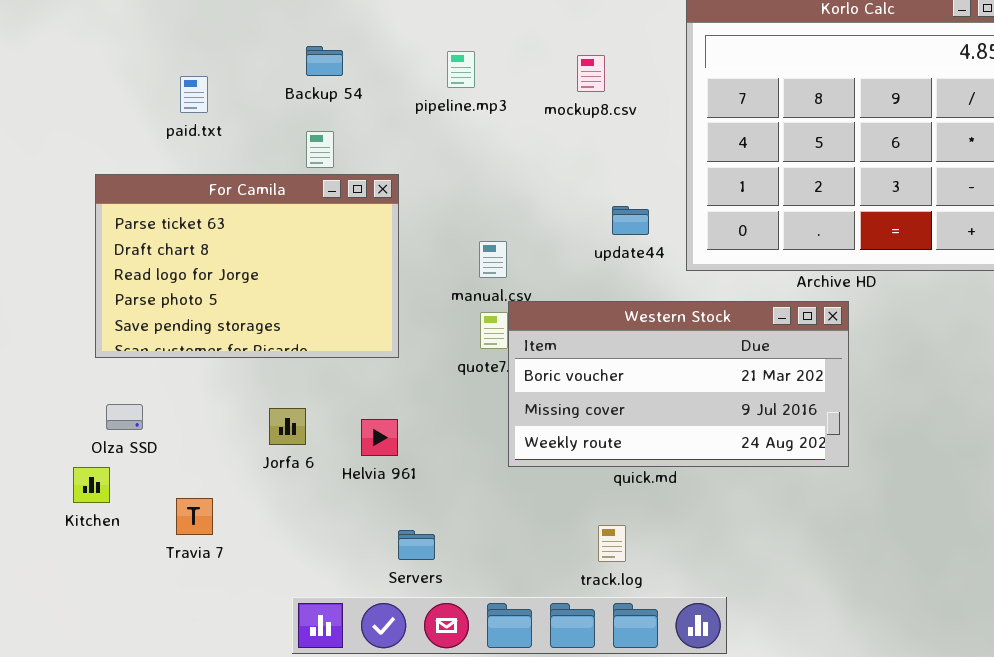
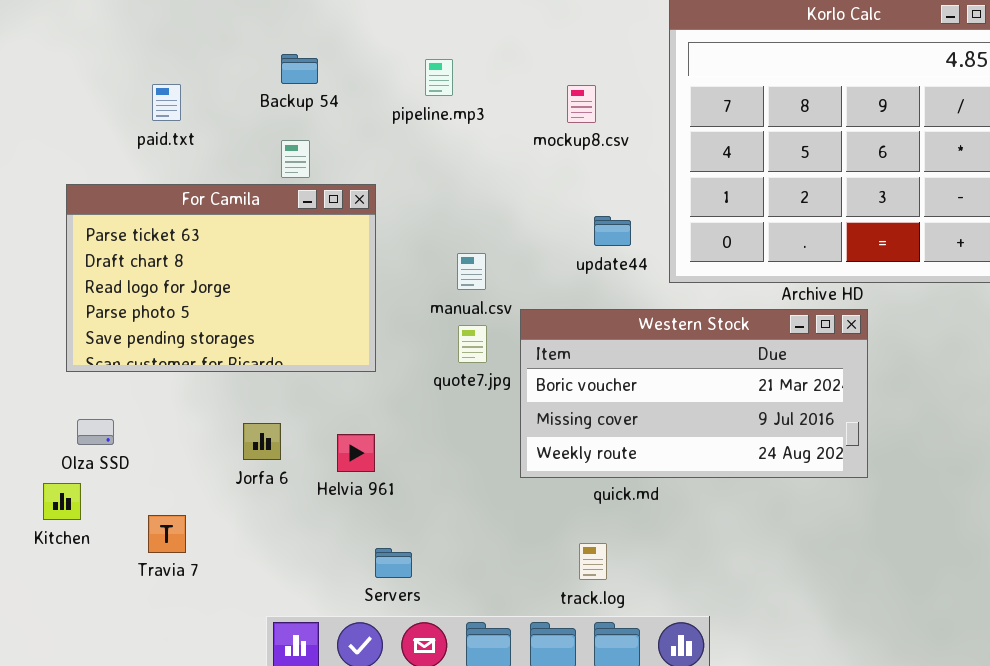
mockup8.csv: [577,55,605,92] -> [567,85,596,123], moved
Western Stock: [508,301,849,467] -> [520,309,868,478], moved

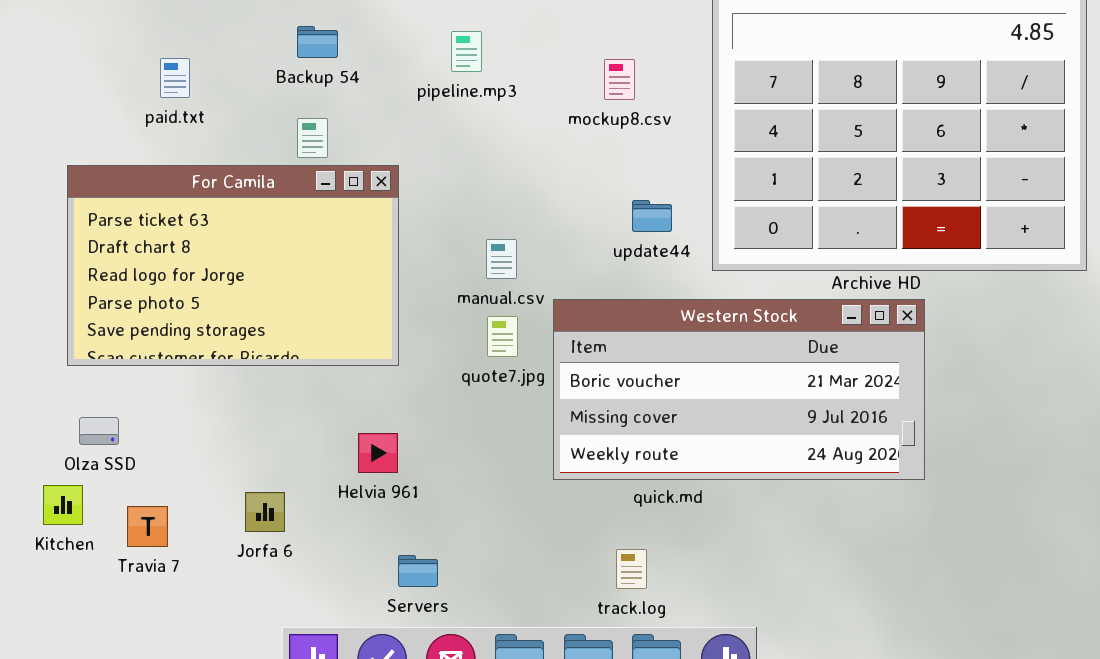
Jorfa 6: [243,423,281,460] -> [245,492,285,532], moved
Travia 7: [148,515,186,553] -> [127,506,168,547], moved

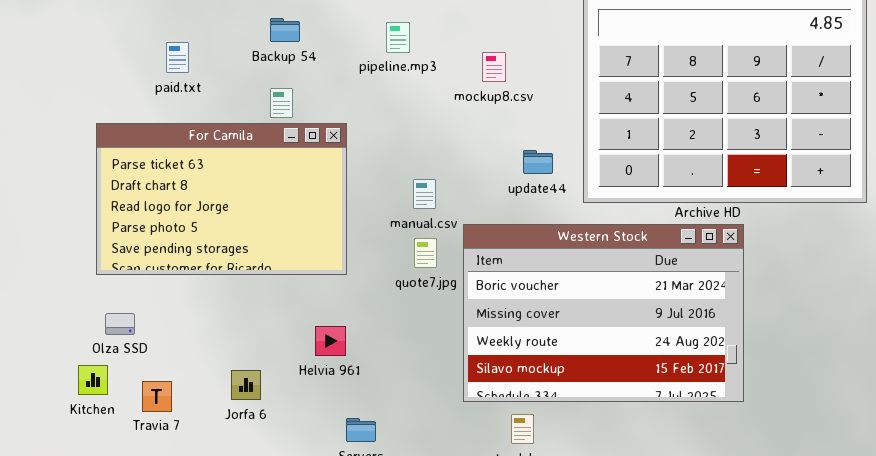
mockup8.csv: [604,59,635,100] -> [482,52,506,82], moved
Western Stock: [553,299,925,480] -> [463,224,744,402], resized

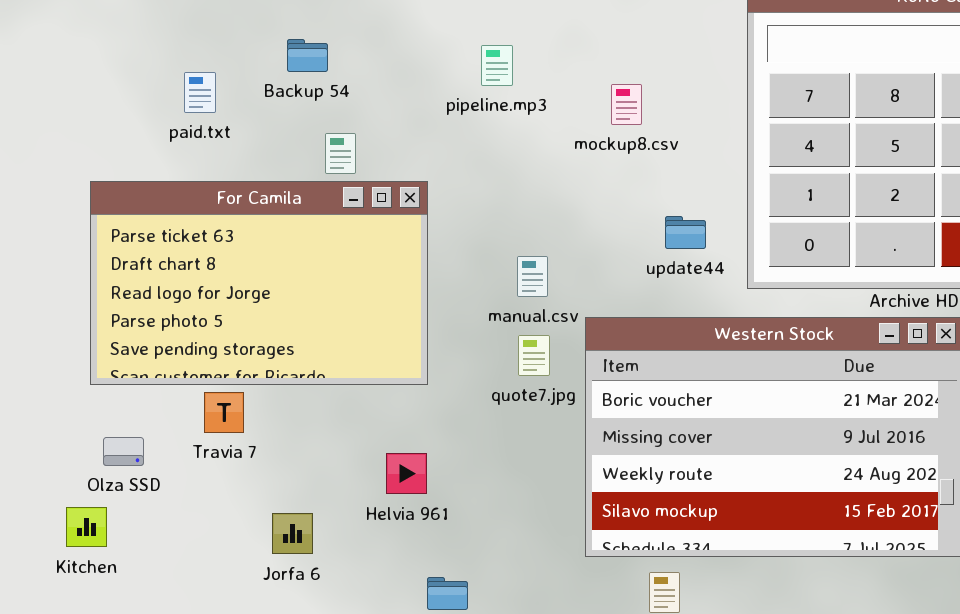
Backup 54: [270,18,300,42] -> [287,39,328,72], moved
Travia 7: [142,381,172,412] -> [204,392,244,433], moved

